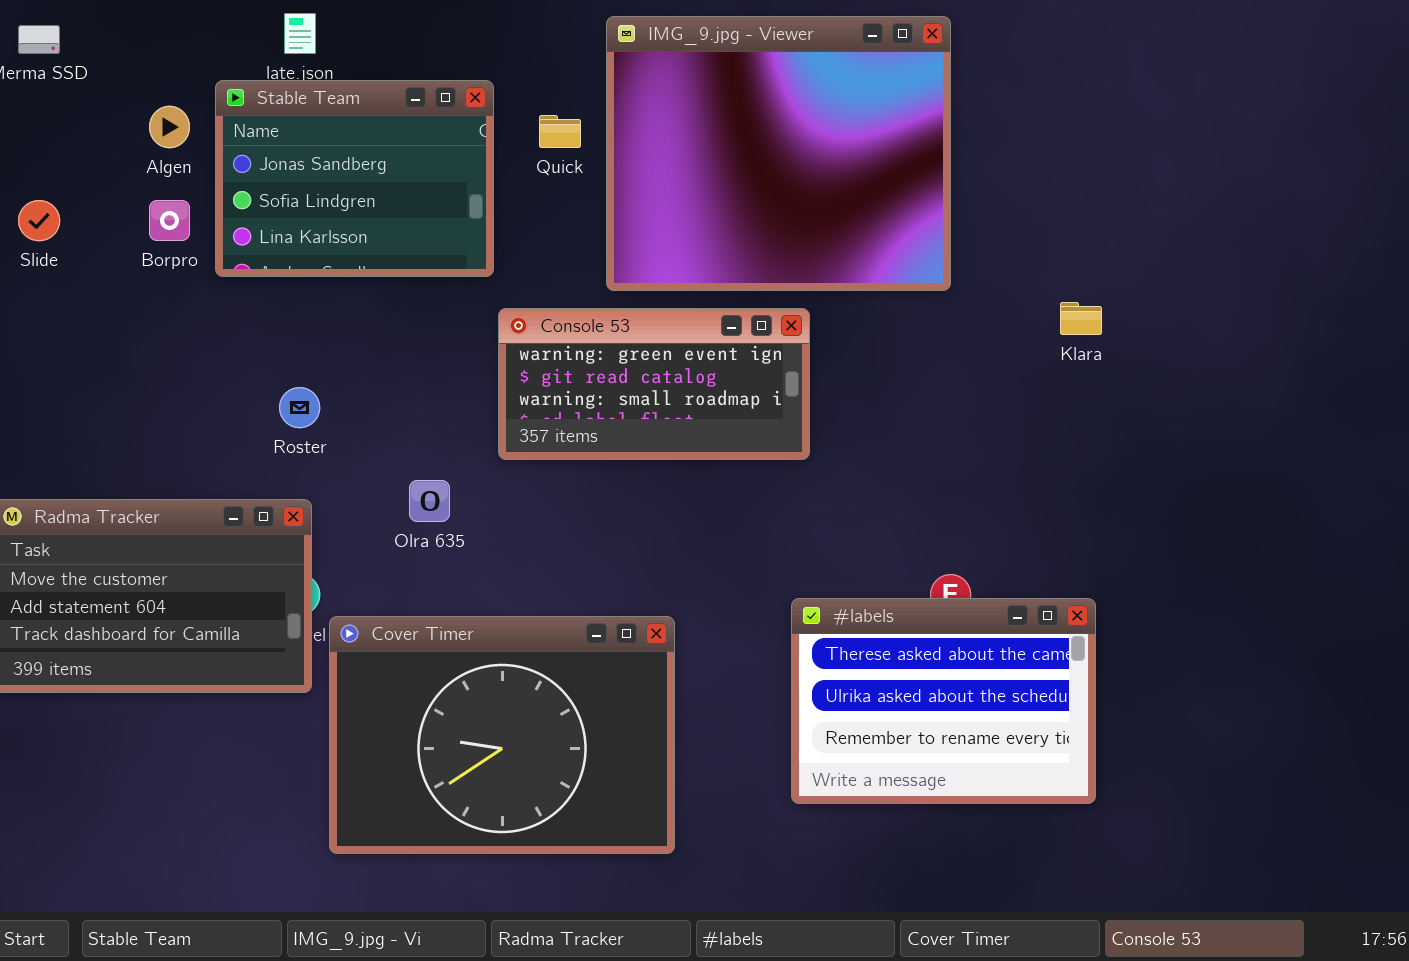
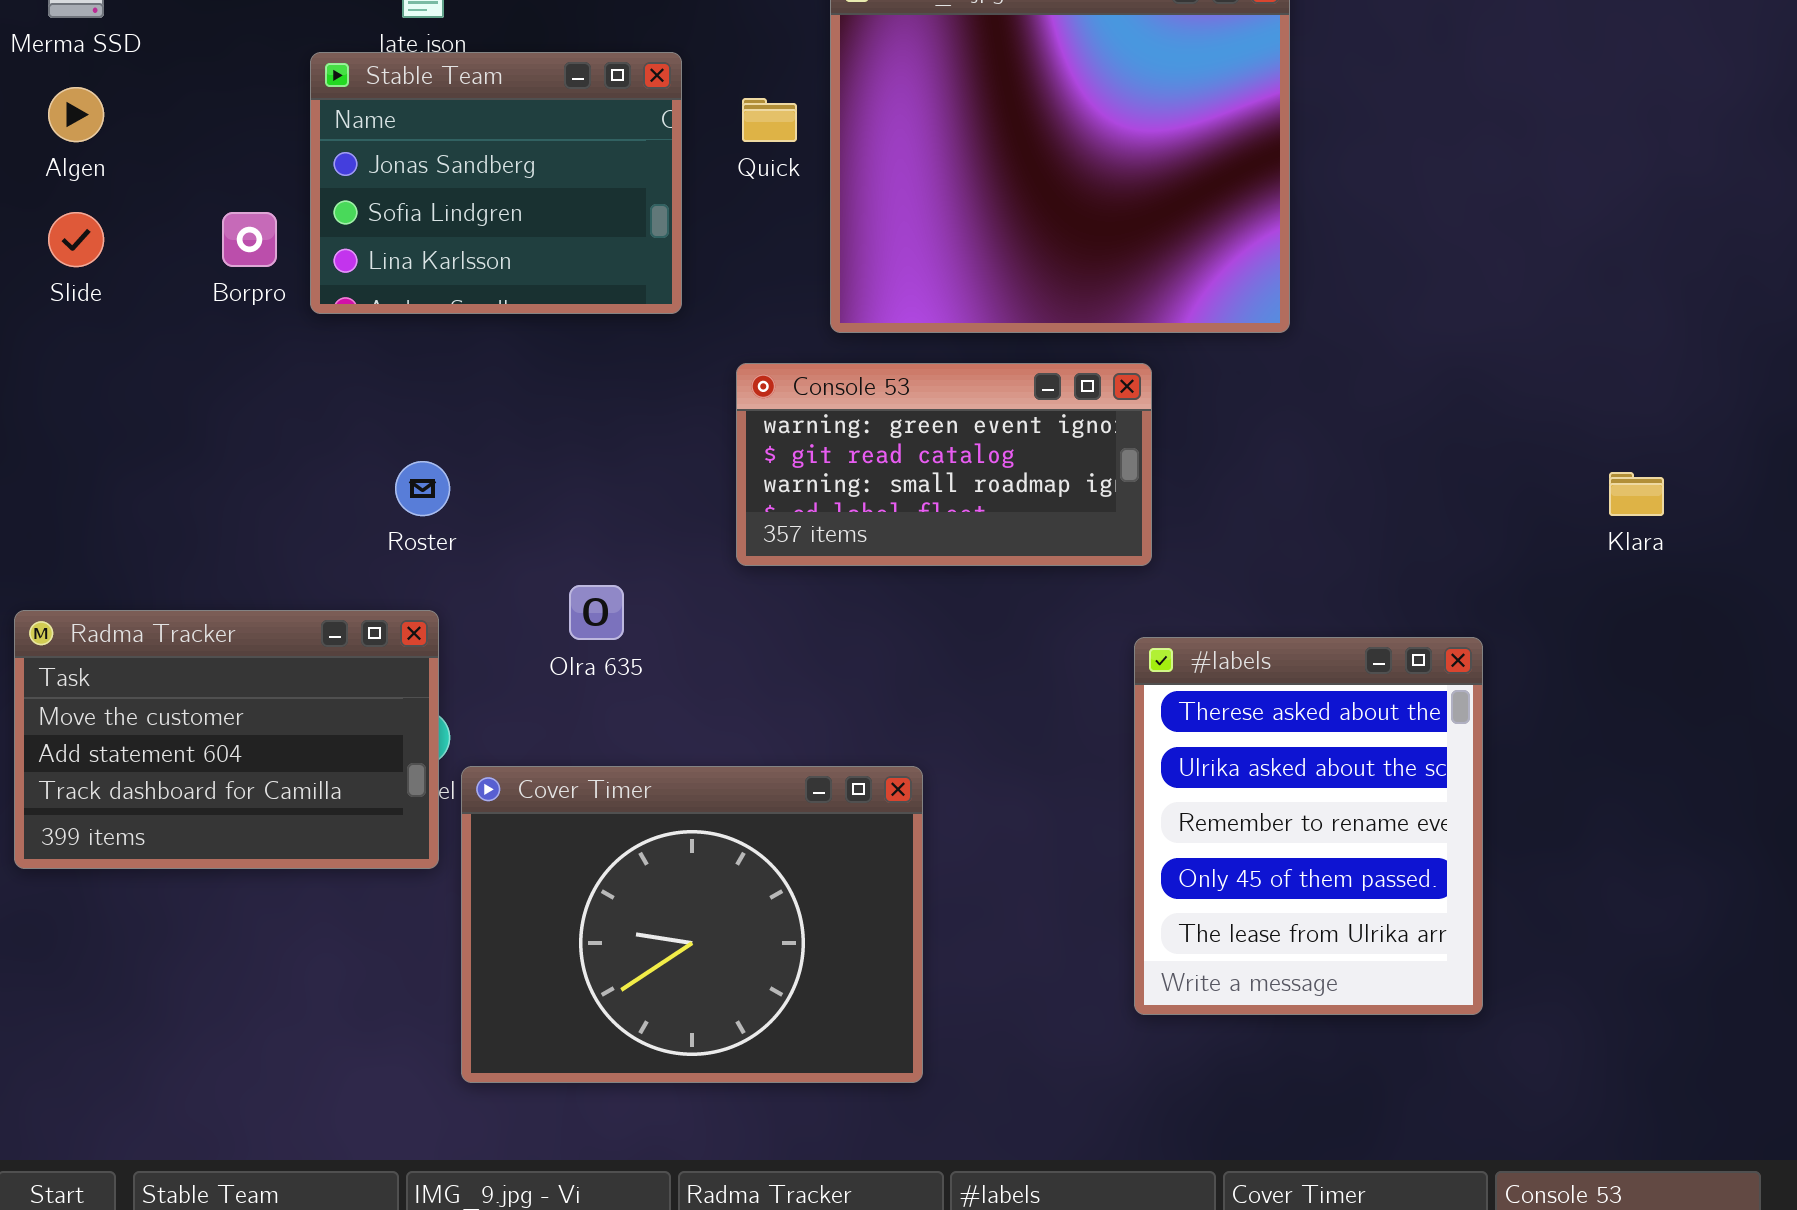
Algen: [149,106,190,148] -> [48,87,104,142], moved
Klara: [1060,302,1102,335] -> [1609,472,1664,516], moved
Console 53: [498,308,810,460] -> [736,363,1152,566], moved
#labels: [791,598,1096,804] -> [1134,637,1483,1015], resized

